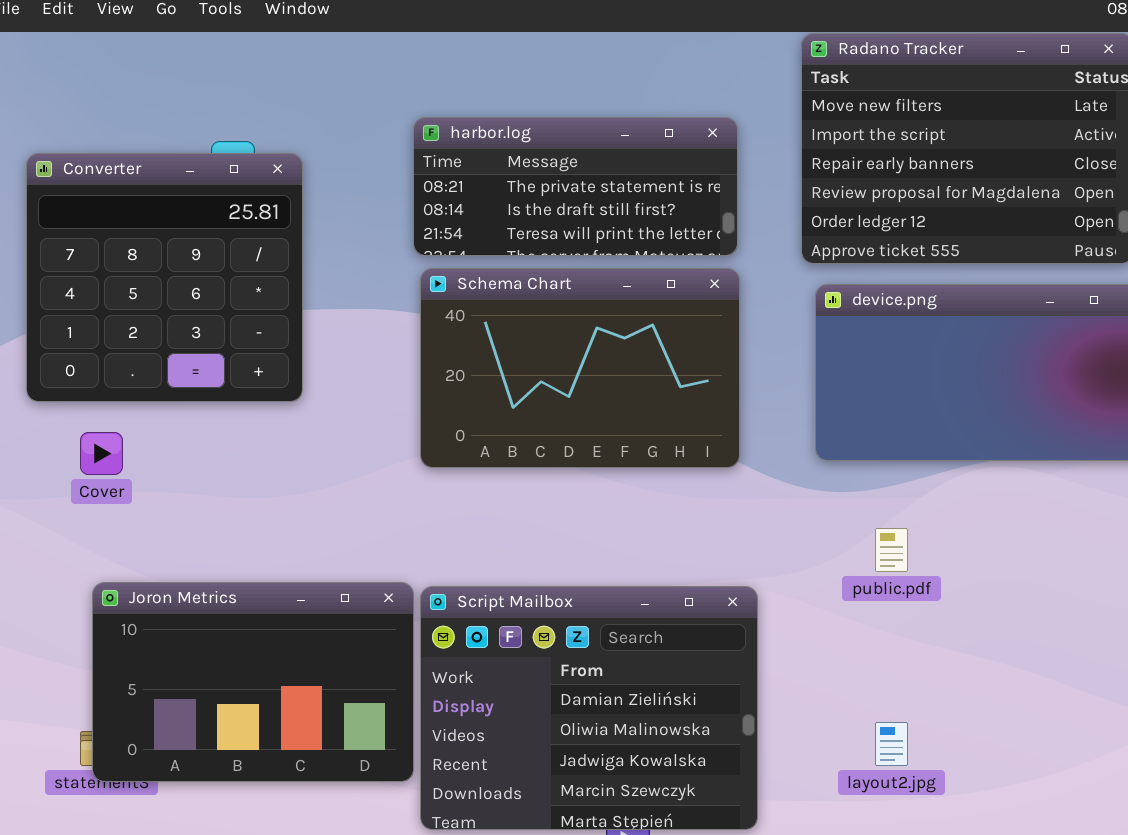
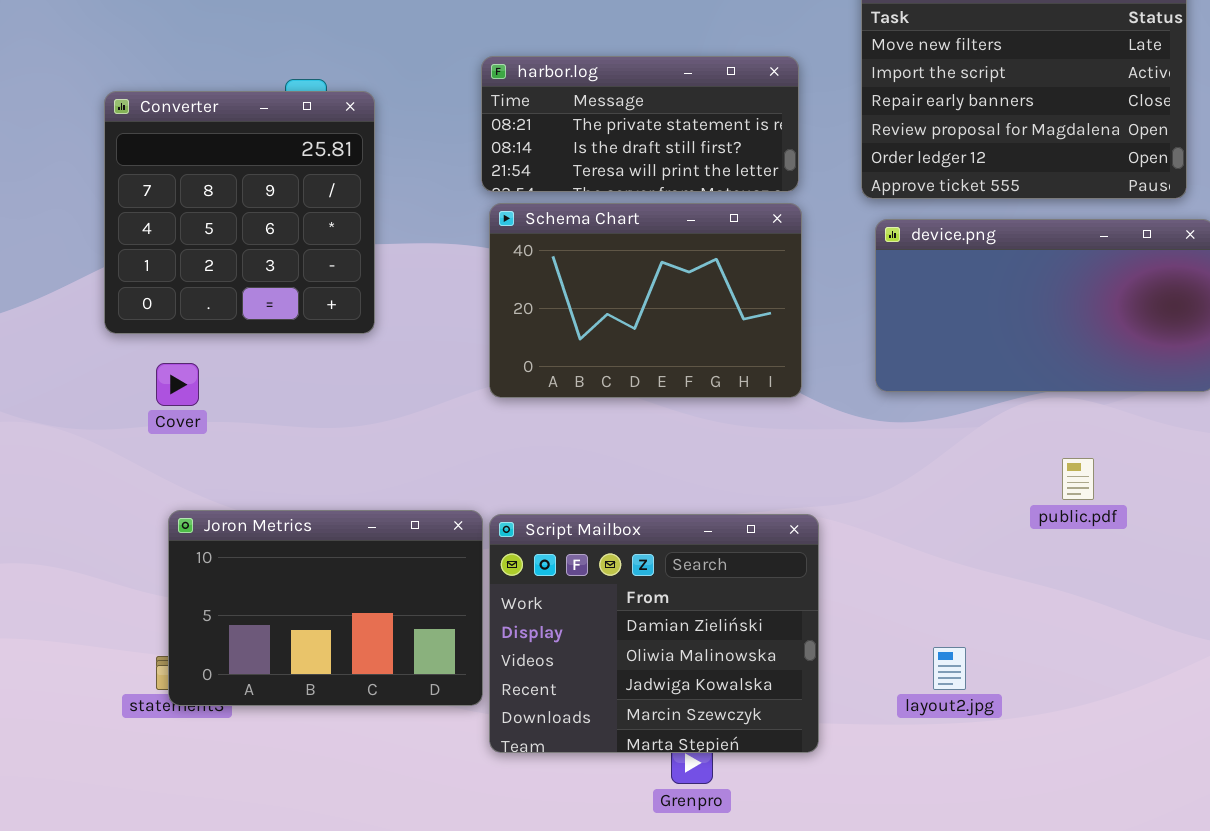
public.pdf: [875,528,908,572] -> [1062,458,1094,500], moved

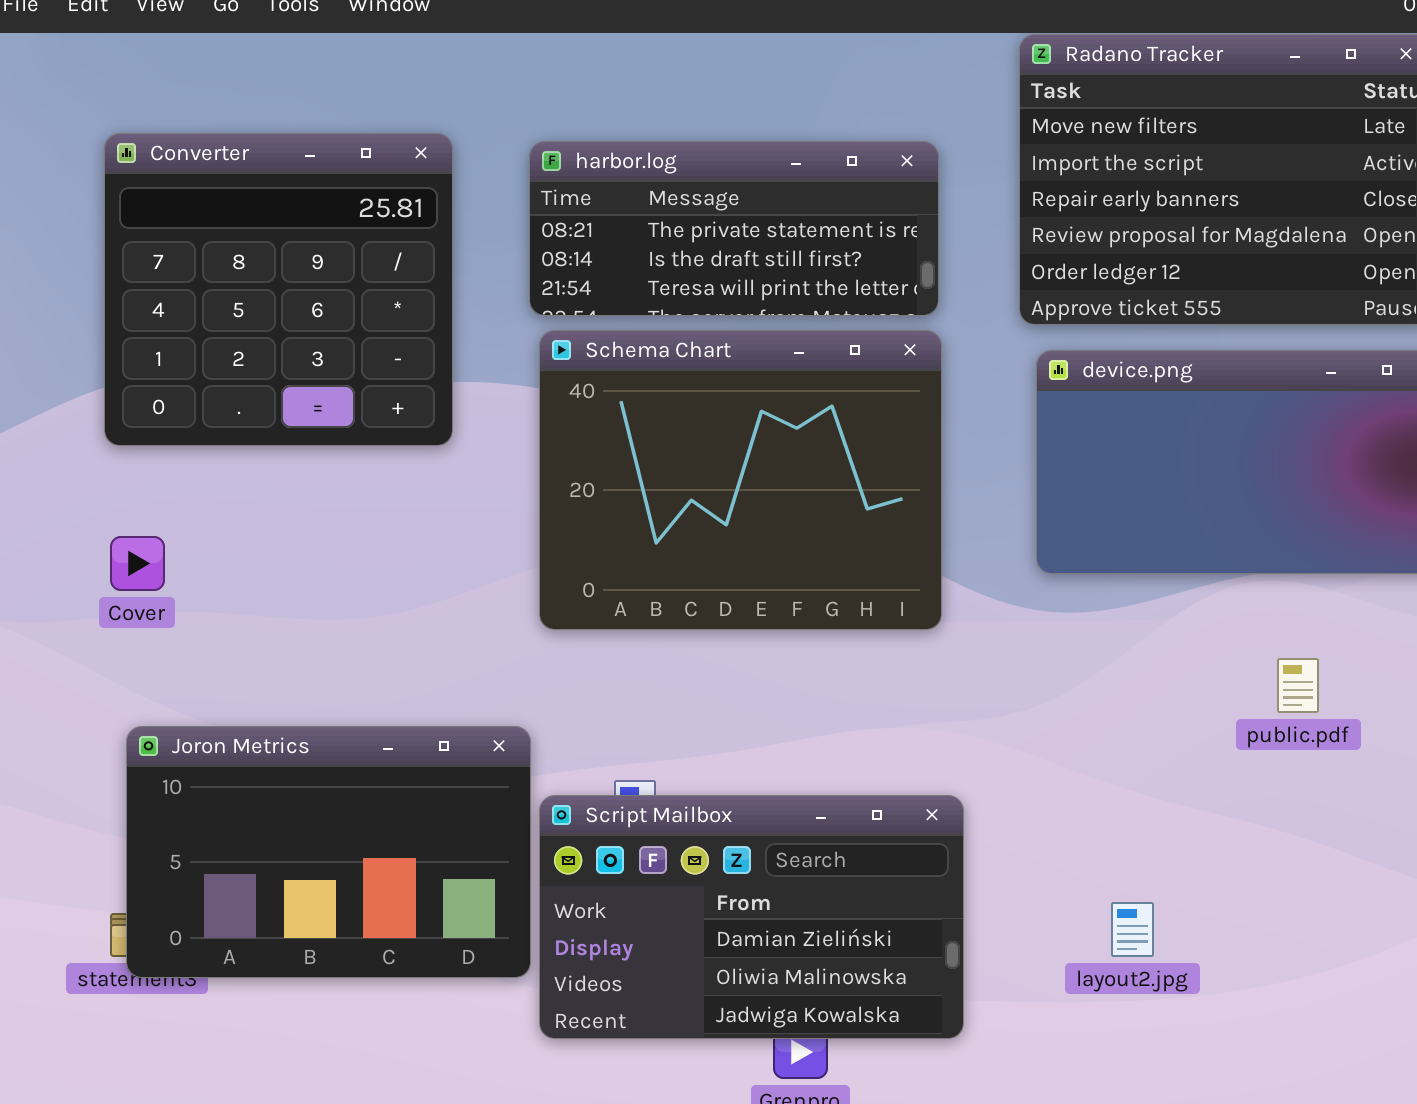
Converter: [104,91,375,334] -> [104,133,453,446], moved
Schema Chart: [489,203,802,398] -> [539,330,942,630], resized
Script Mailbox: [489,514,819,753] -> [539,795,964,1039], resized

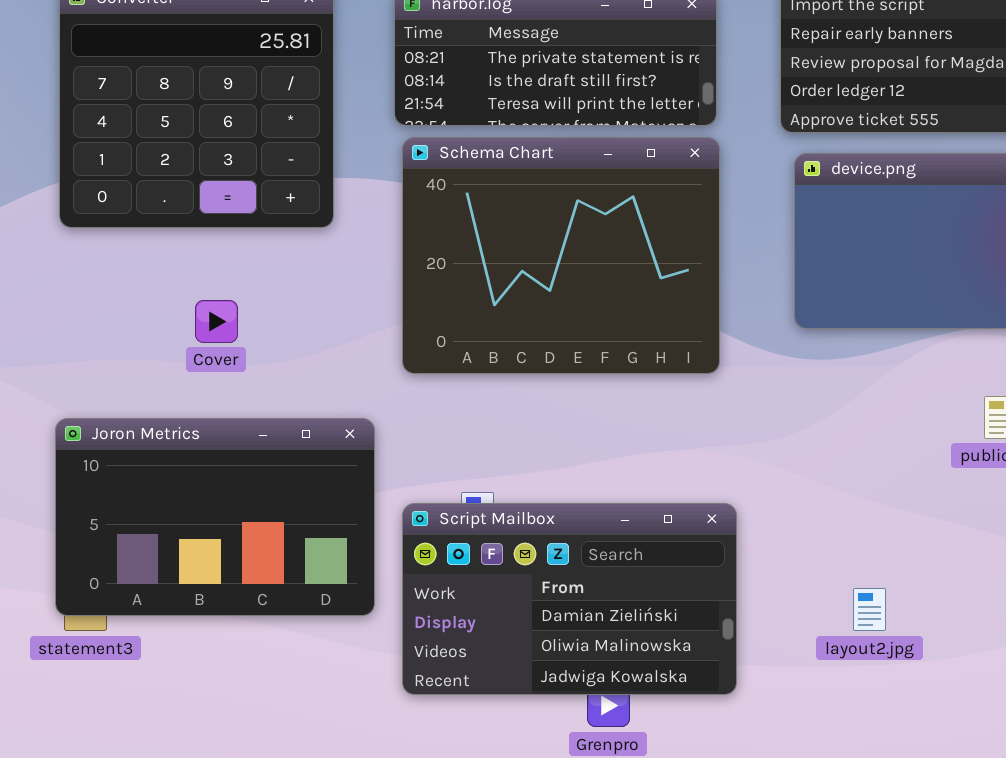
Cover: [110,536,165,591] -> [195,300,238,343], moved
Joron Metrics: [126,726,531,978] -> [55,418,375,616], moved

